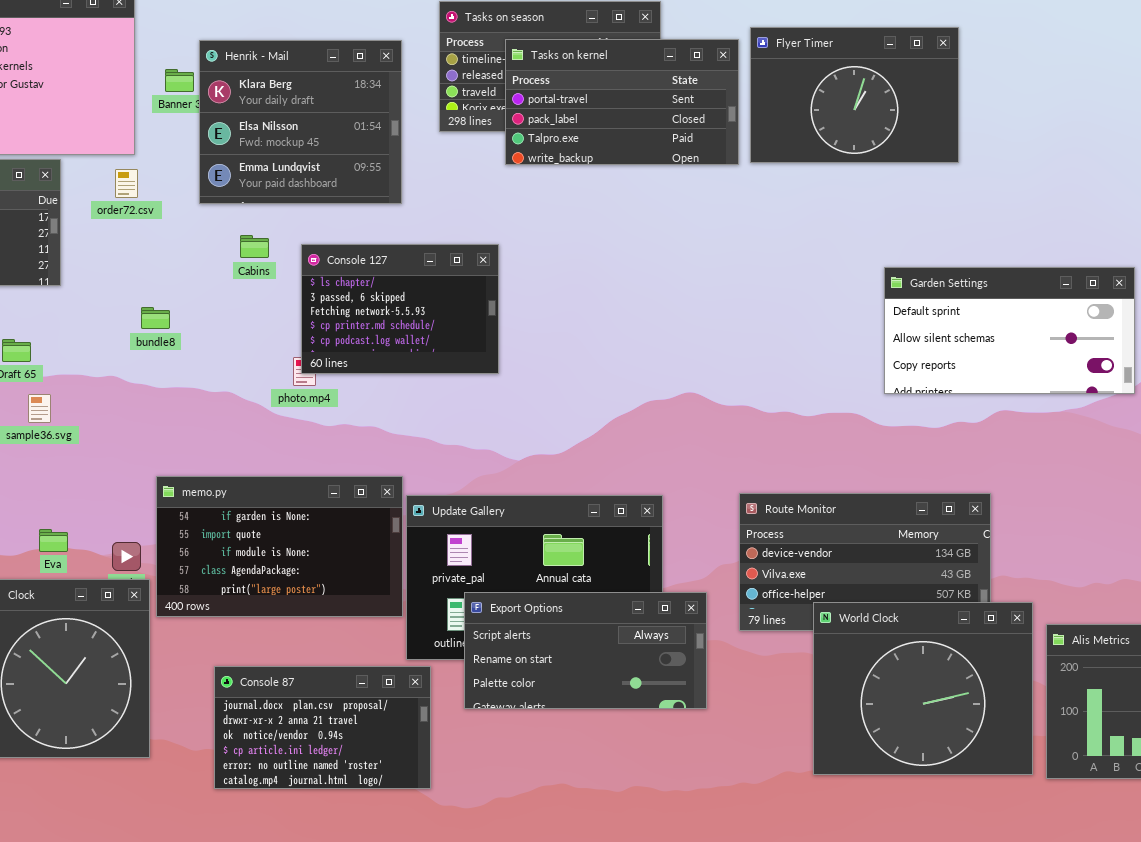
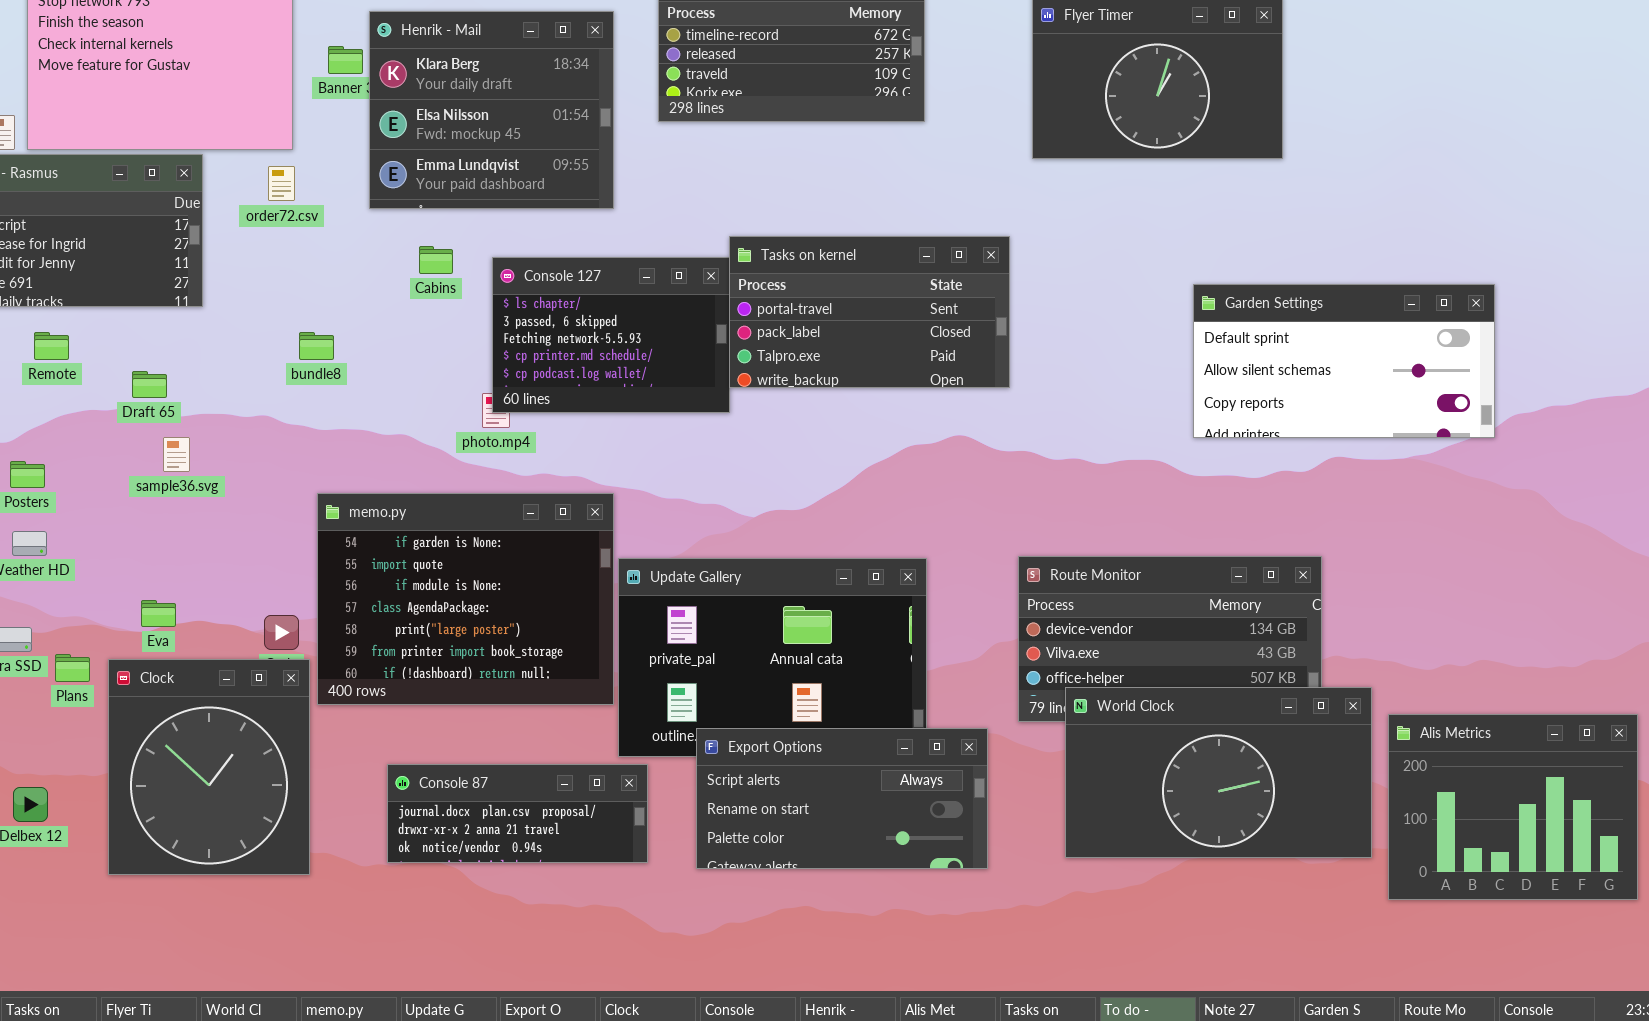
Tasks on kernel: [505,39,739,165] -> [729,236,1010,388], moved
memo.py: [156,476,403,617] -> [317,493,614,705], resized
Eva: [39,529,68,552] -> [141,600,176,627], moved
Export Options: [464,592,707,709] -> [696,728,988,869], moved
World Clock: [813,602,1033,775] -> [1065,687,1372,858], resized
Console 87: [214,666,431,789] -> [387,764,648,863], resized

